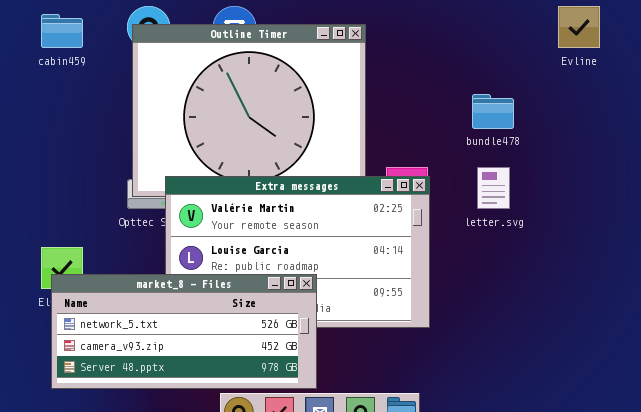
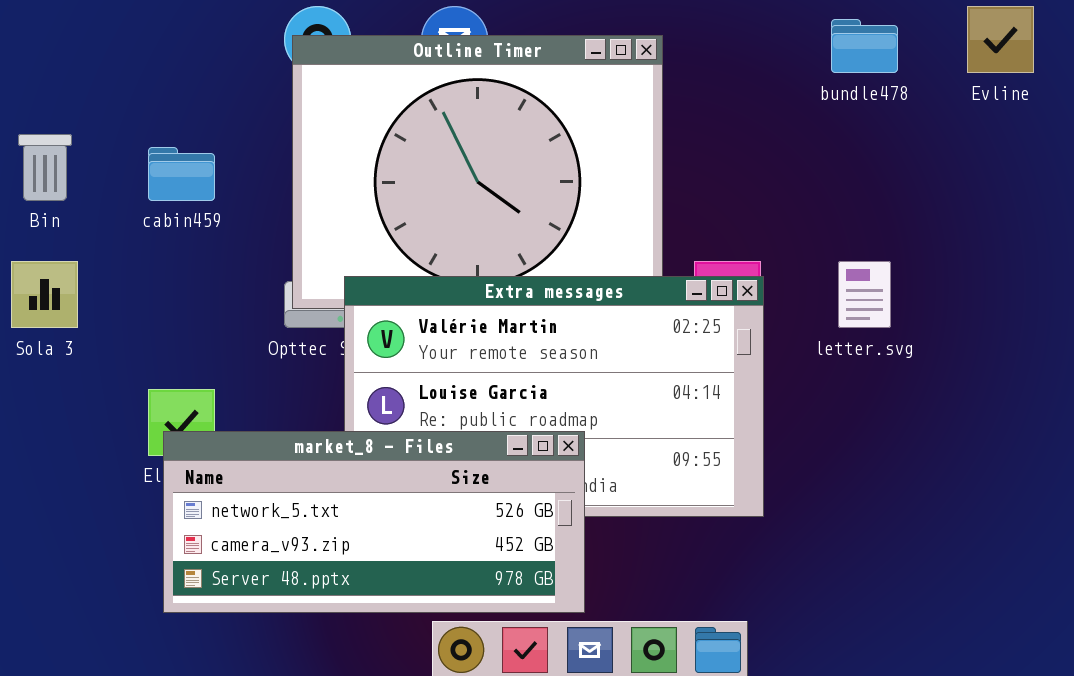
cabin459: [41,14,83,48] -> [148,147,215,201], moved
bundle478: [472,94,514,129] -> [831,19,898,73], moved

